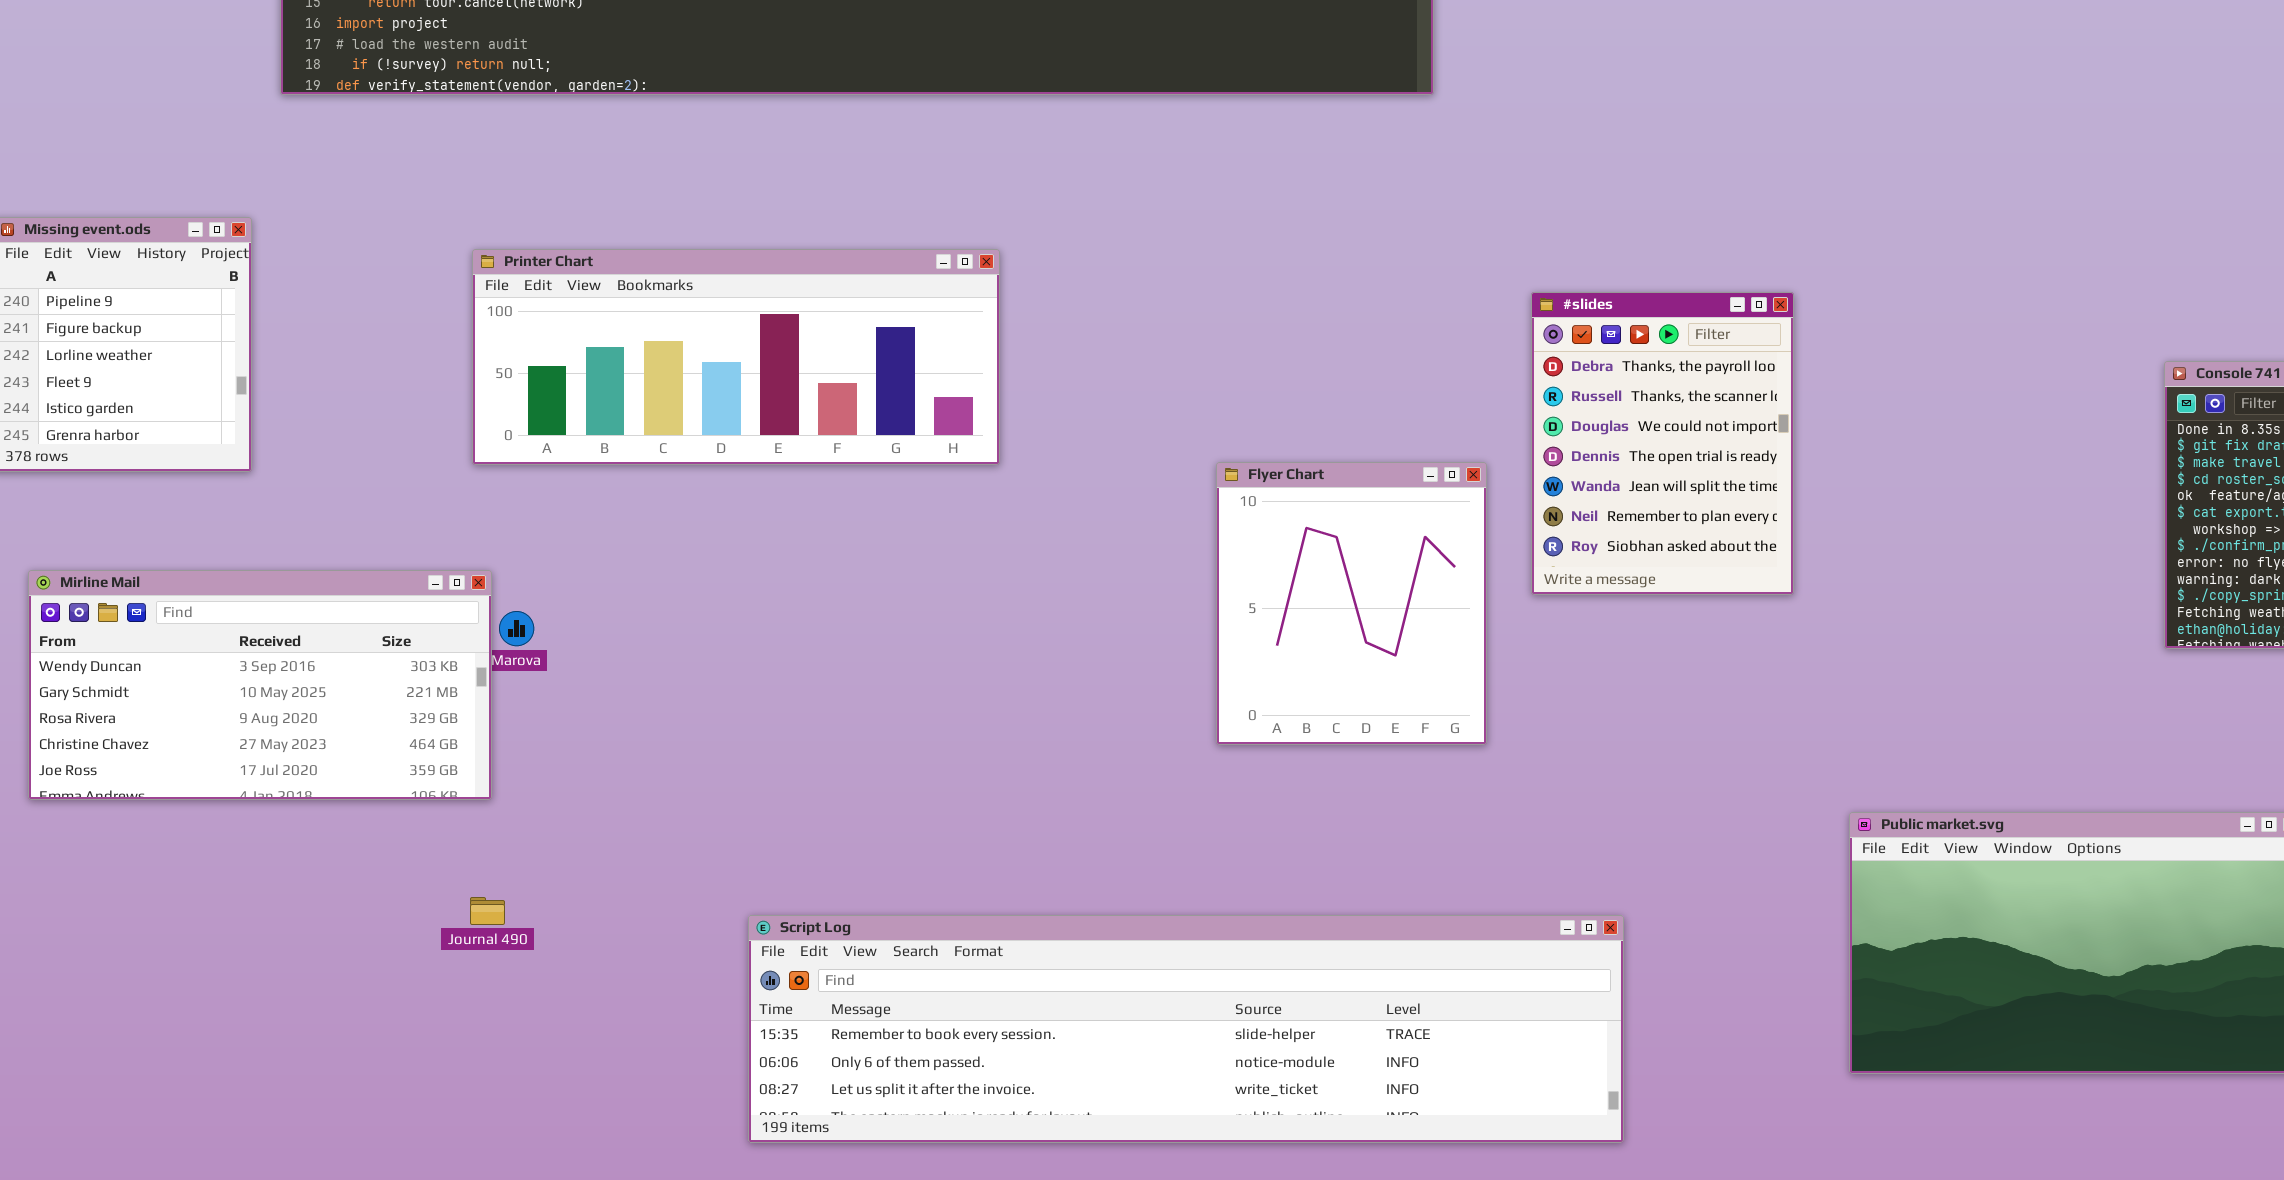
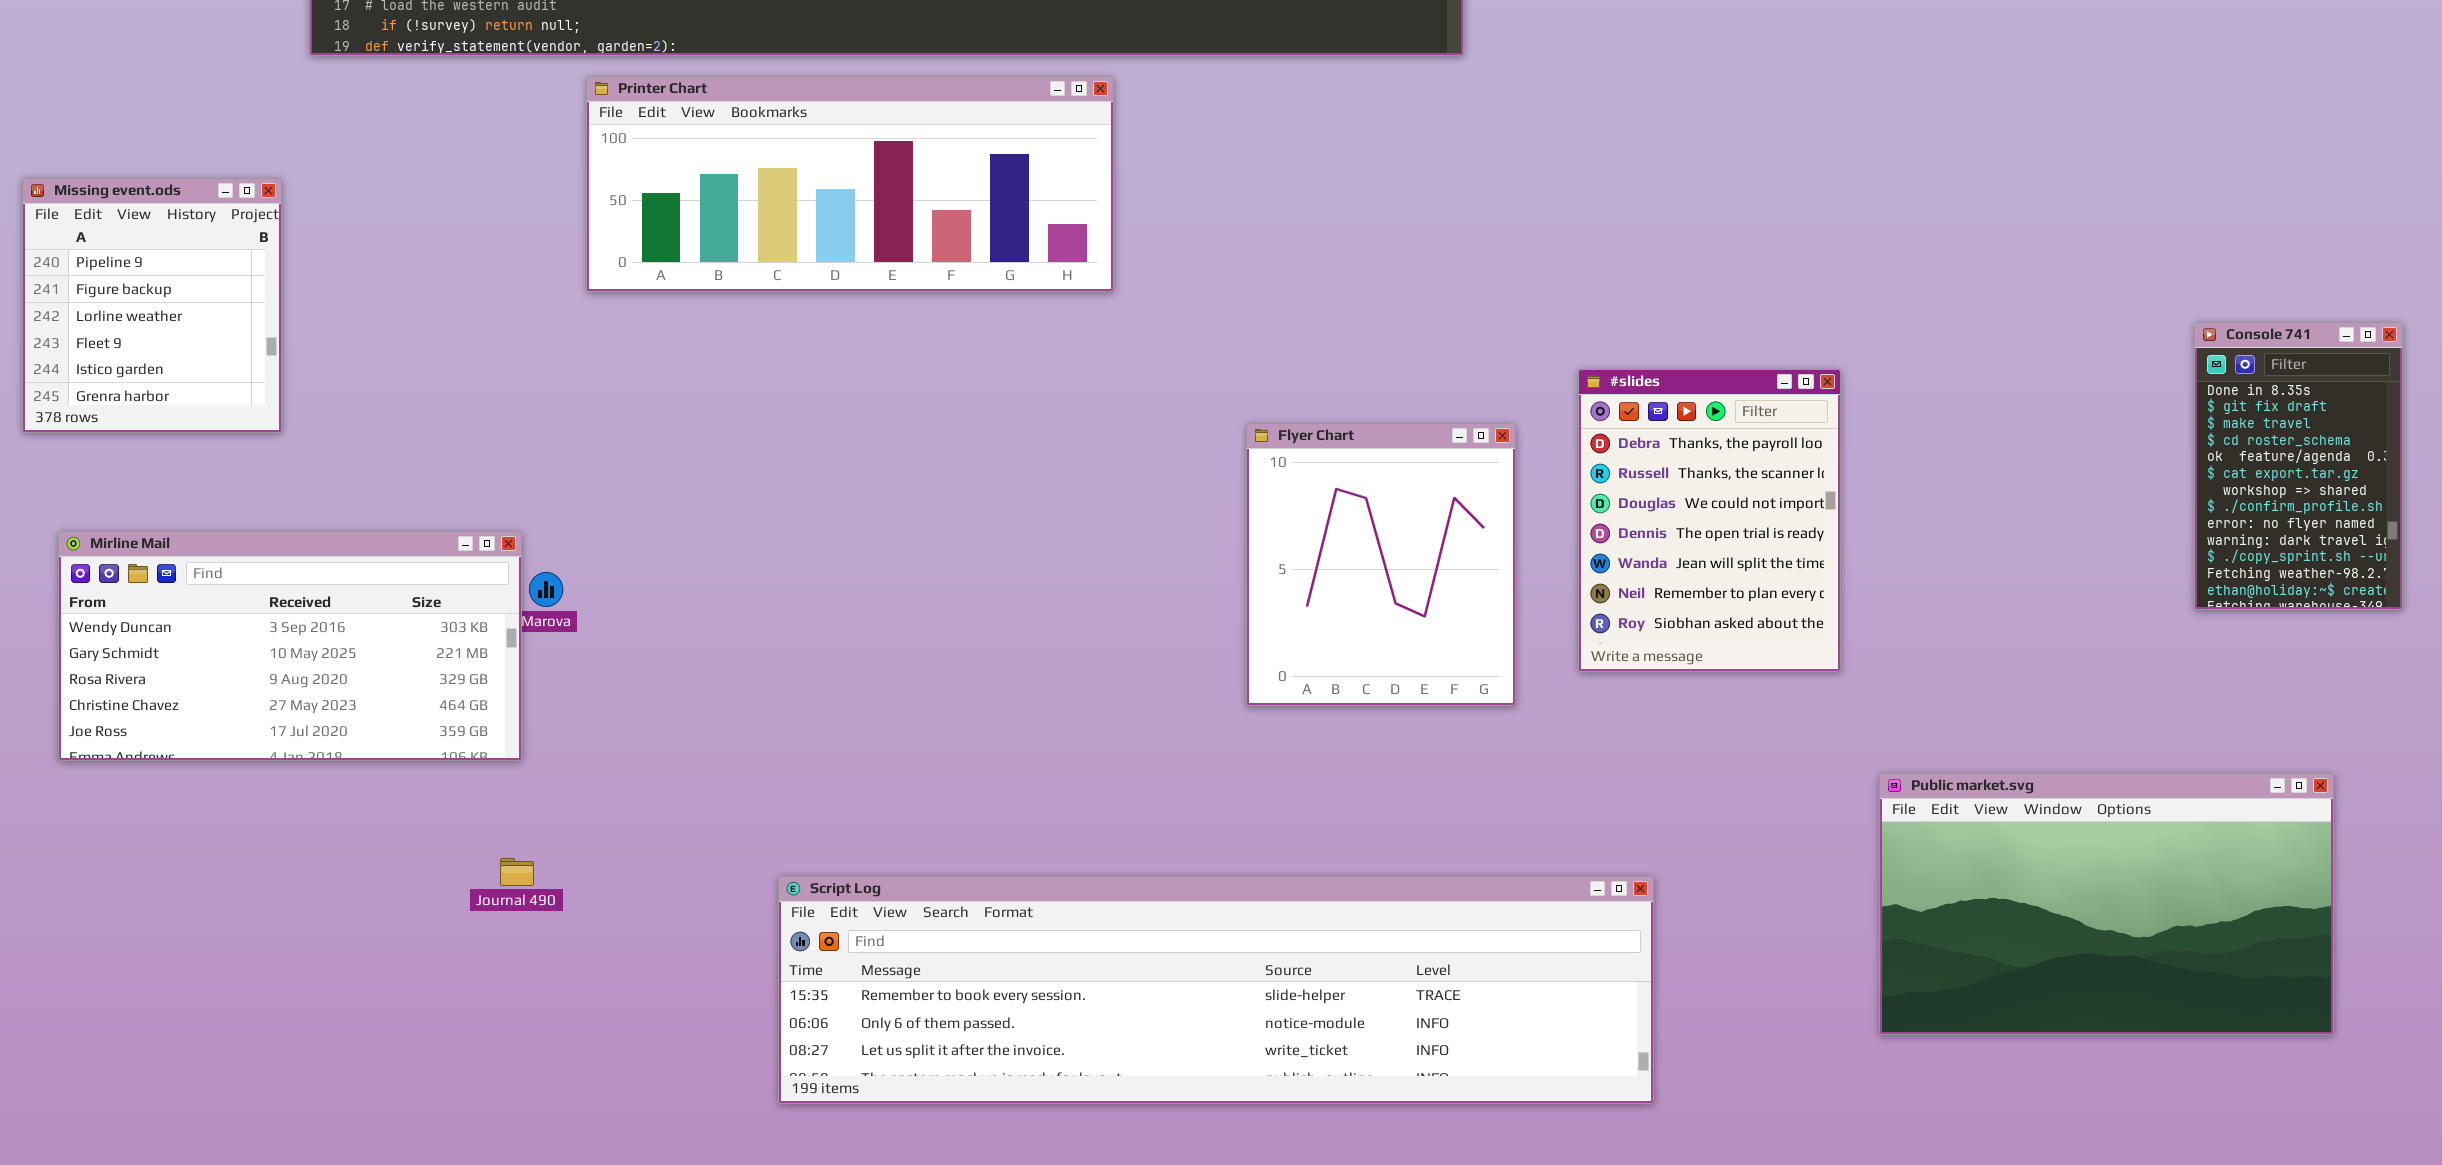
Printer Chart: [472,249,1000,465] -> [586,76,1114,292], moved
#slides: [1531,292,1794,595] -> [1578,369,1841,672], moved

